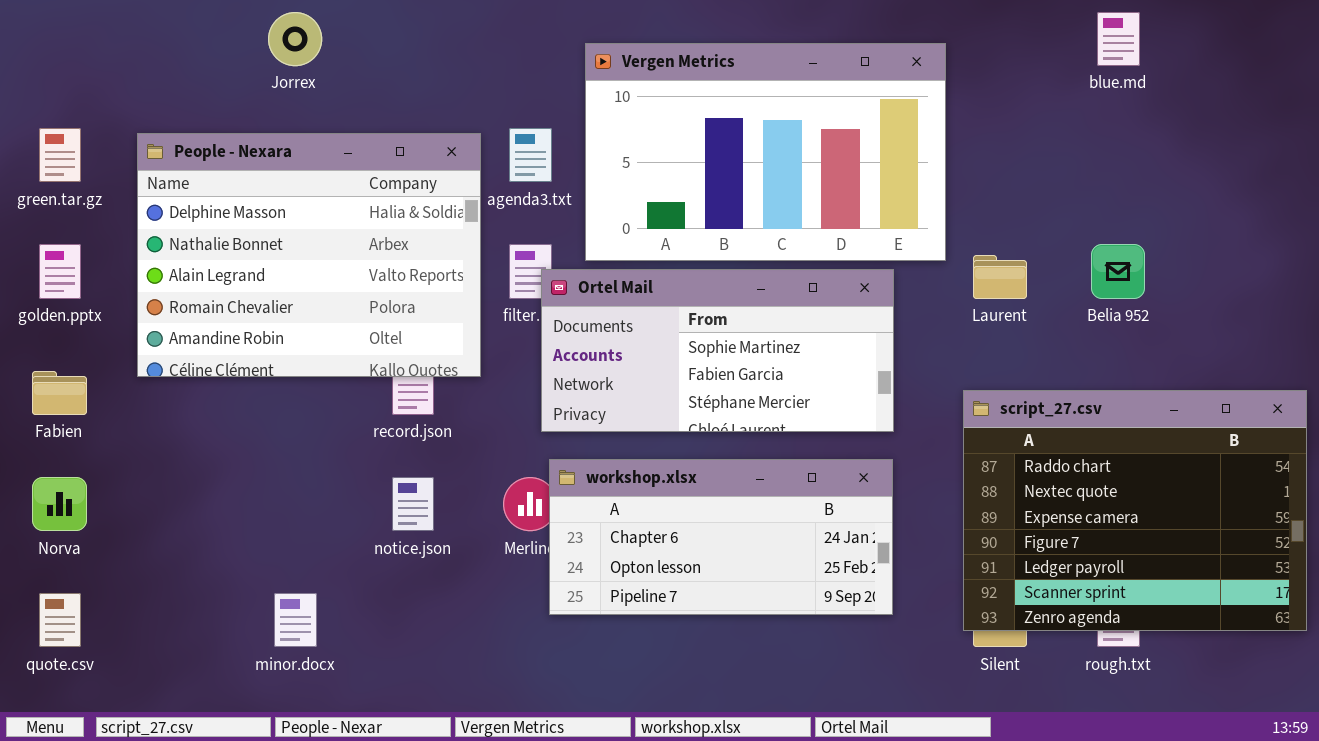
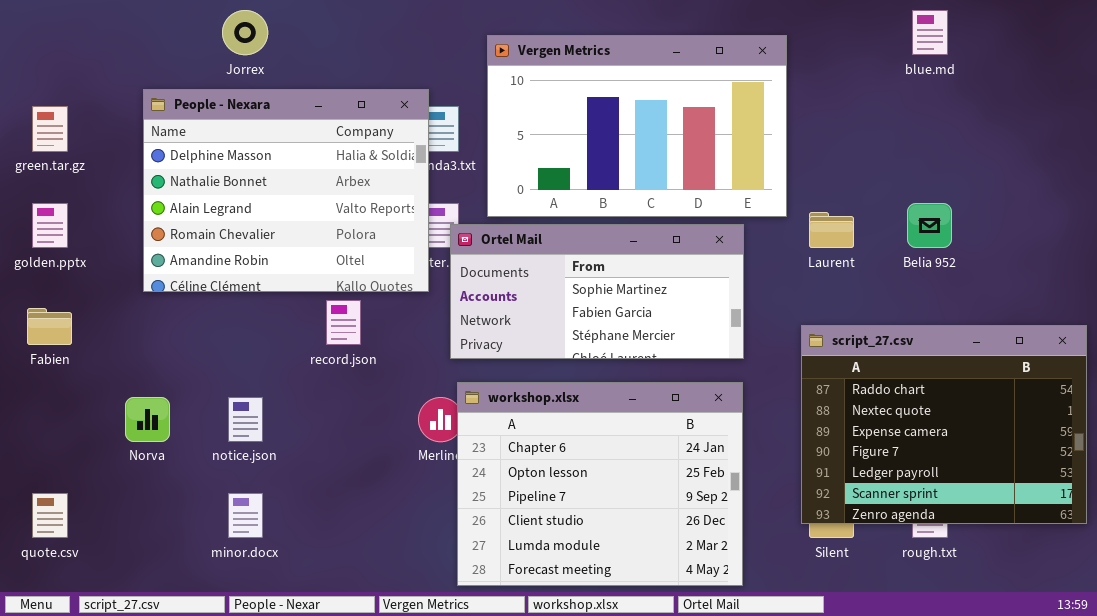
People - Nexara: [137,133,481,377] -> [143,89,429,292], moved
workshop.xlsx: [549,459,893,615] -> [457,382,743,586], resized
Norva: [32,477,87,531] -> [125,397,170,442], moved
notice.json: [392,477,434,531] -> [228,397,263,442], moved

